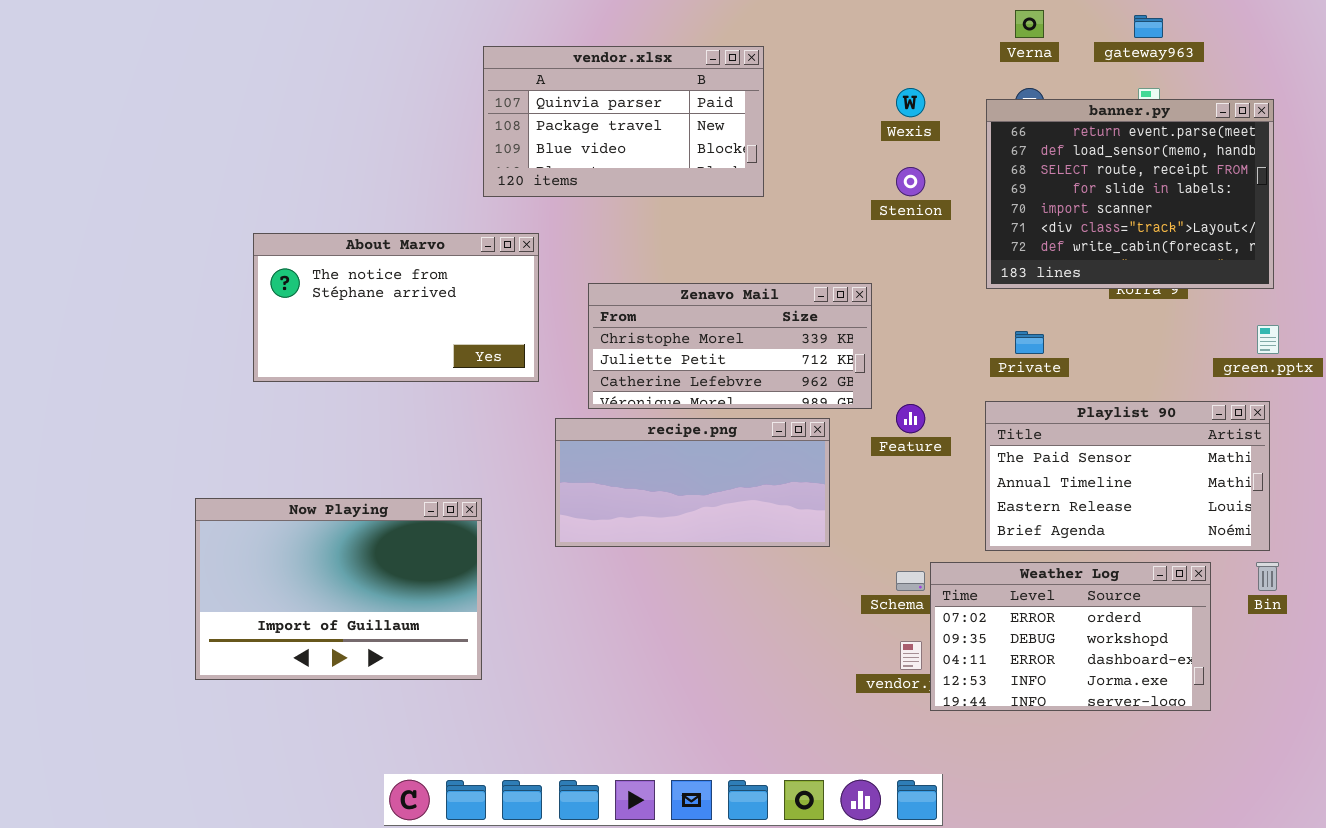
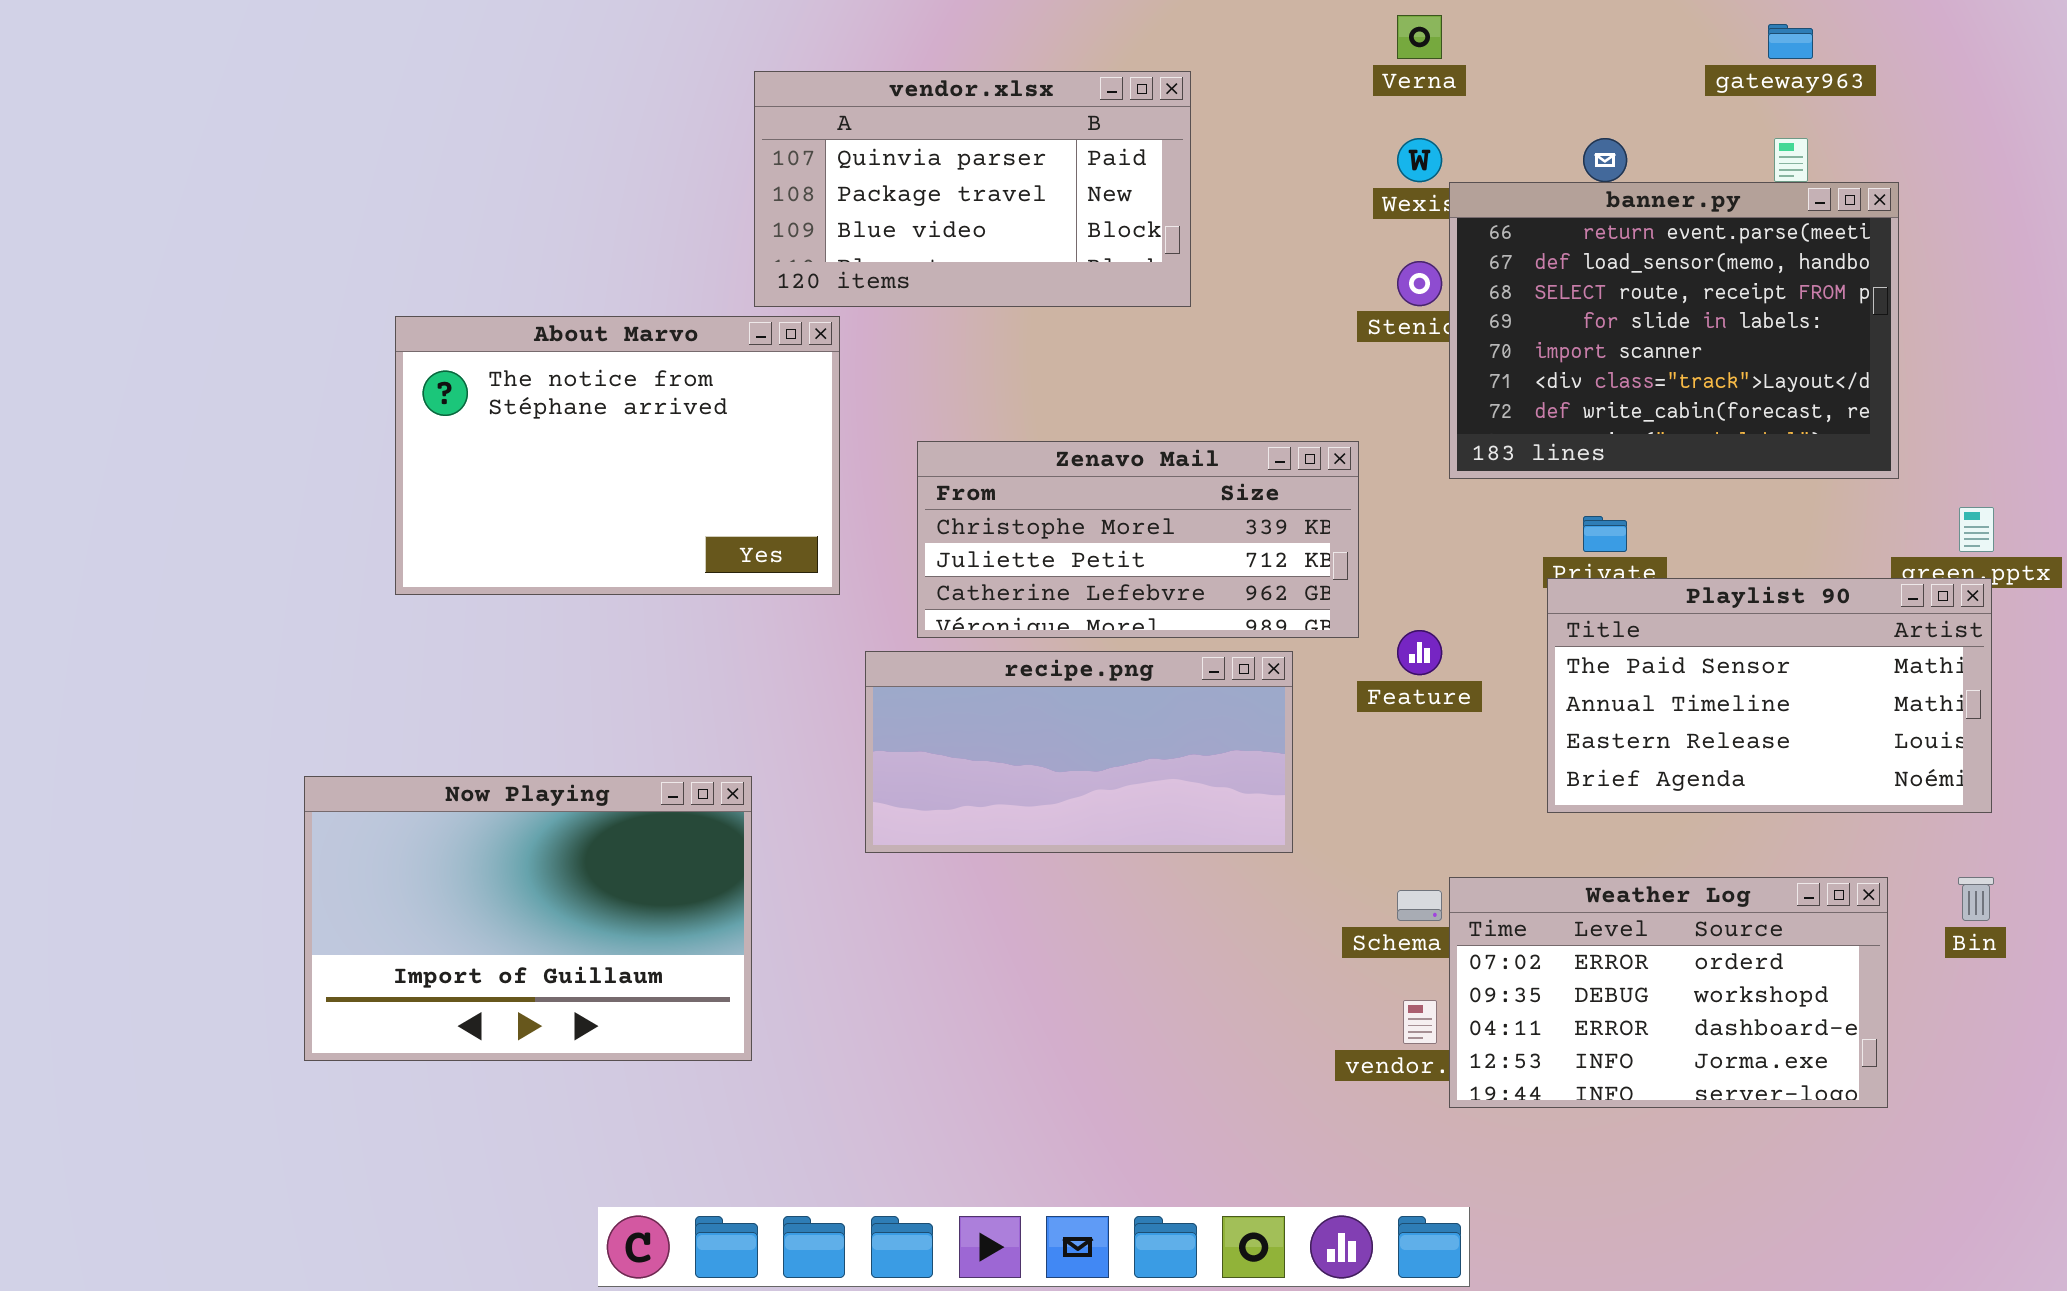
Verna: [1015,10,1044,38] -> [1397,15,1442,59], moved
banner.py: [986,99,1274,289] -> [1449,182,1899,479], moved
About Marvo: [253,233,539,382] -> [395,316,840,595], resized
Playlist 90: [985,401,1270,551] -> [1547,578,1992,813], moved

